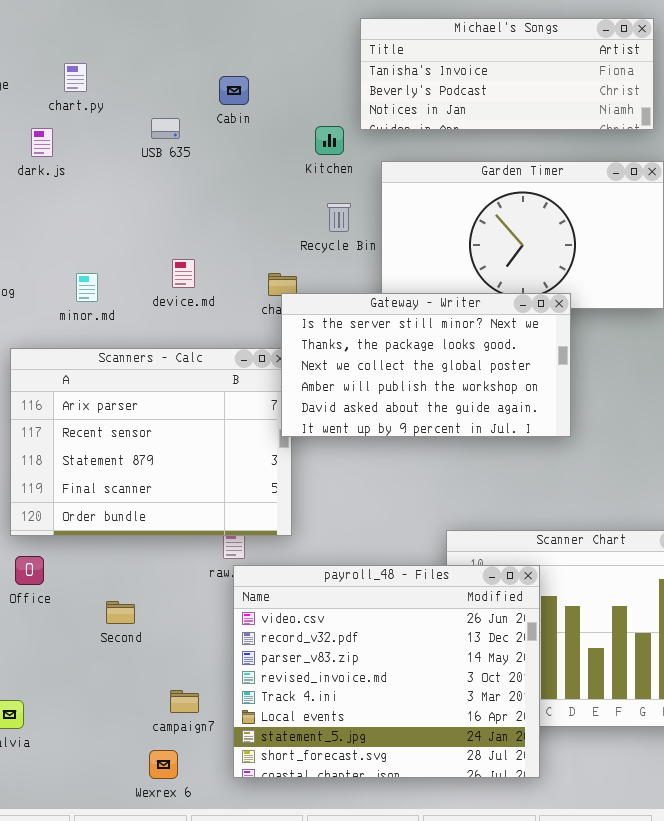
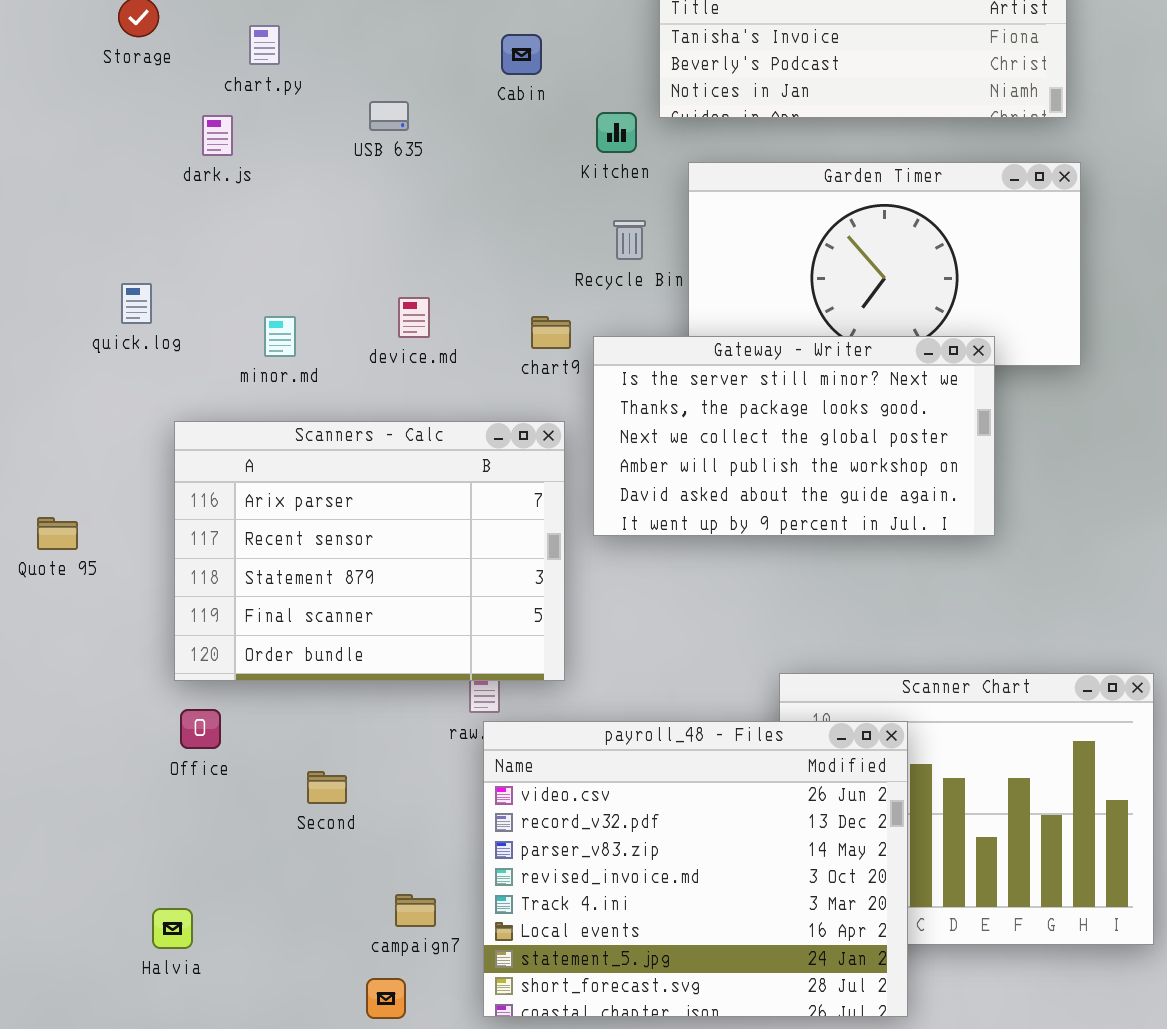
Cabin: [219,76,249,105] -> [501,34,542,75], moved
Gateway - Writer: [281,293,571,437] -> [593,336,995,536], moved

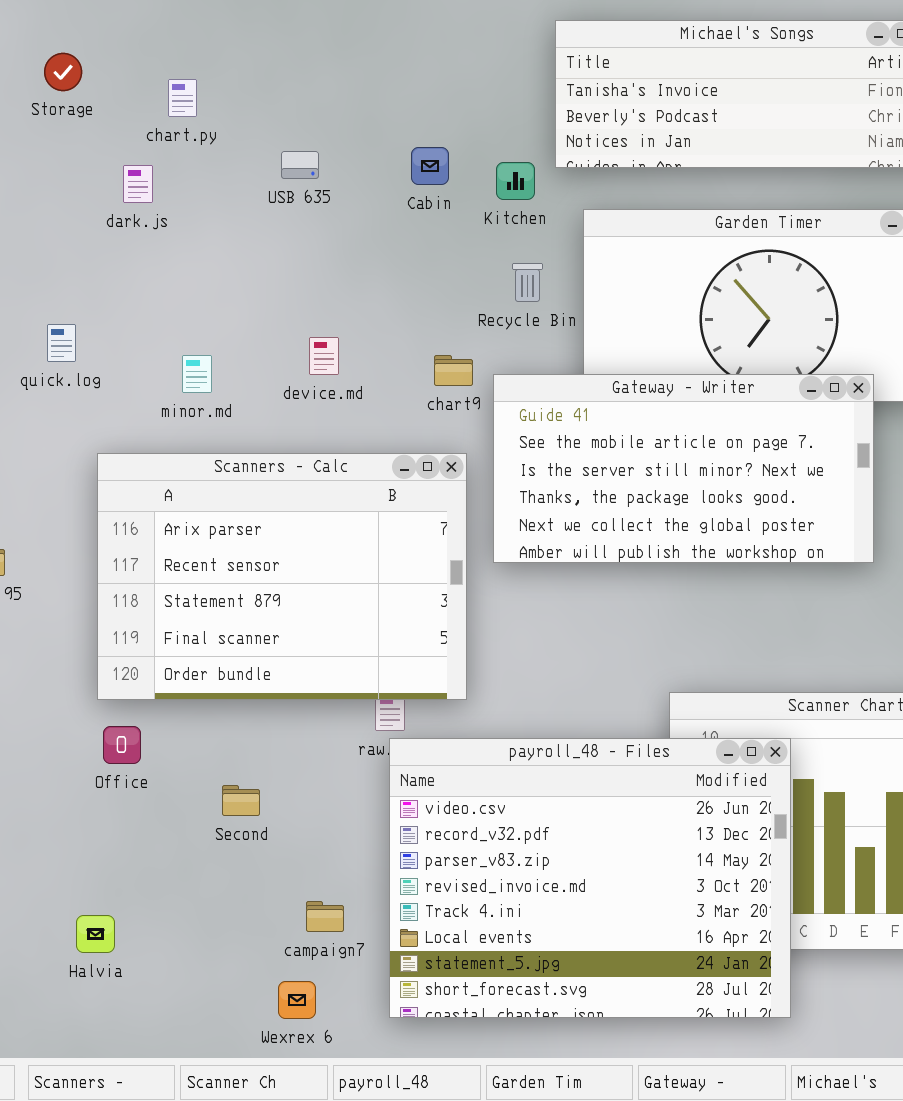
Cabin: [501,34,542,75] -> [411,147,449,185], moved
Gateway - Writer: [593,336,995,536] -> [493,374,874,563], scrolled up 2 rows

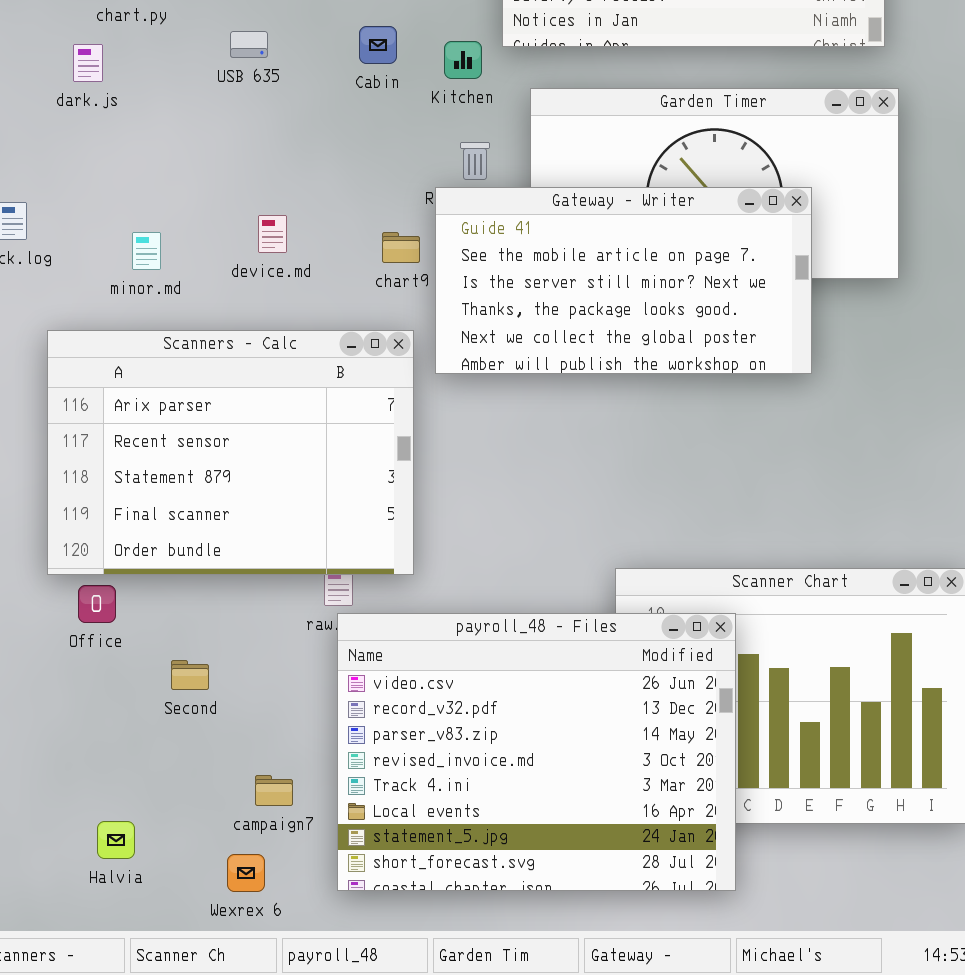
Gateway - Writer: [493,374,874,563] -> [435,187,812,374], moved
Office: [103,726,141,764] -> [78,585,116,623], moved
Halvia: [76,915,115,953] -> [97,821,135,859], moved

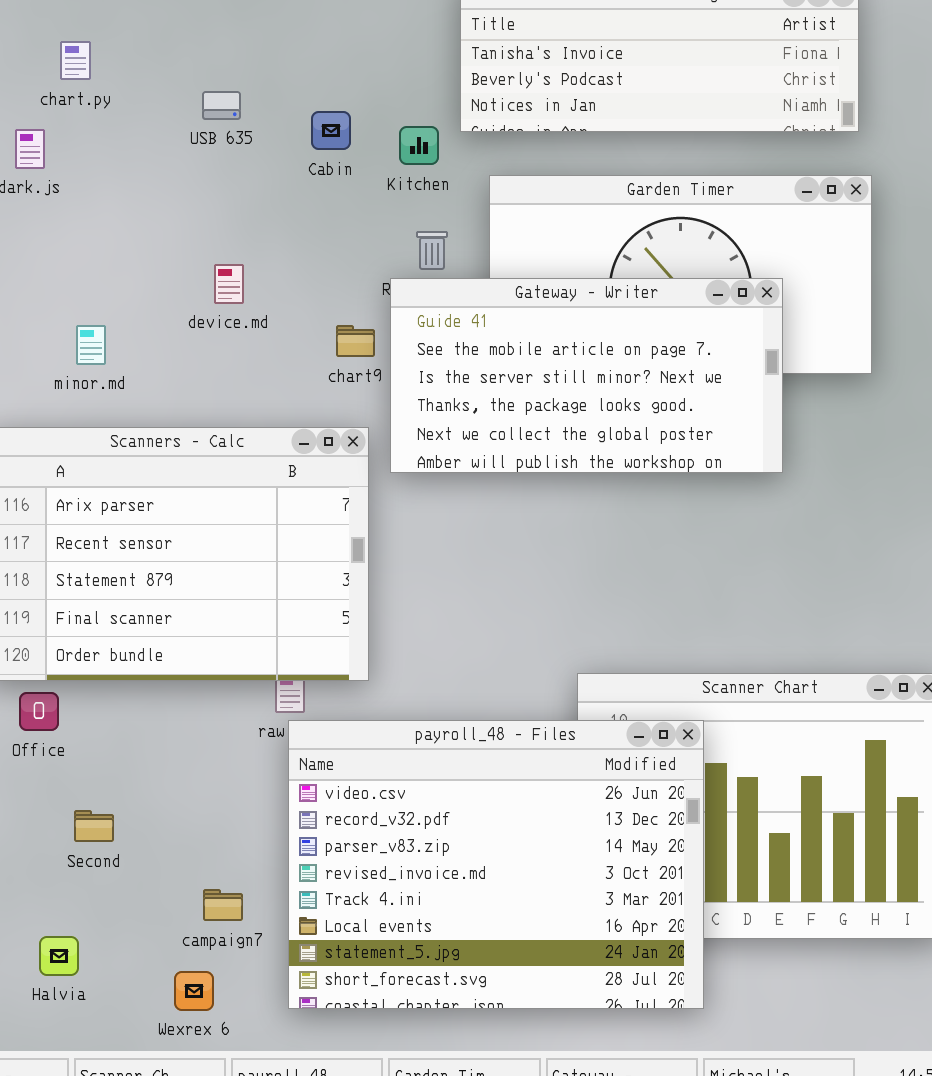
USB 635: [230,31,268,58] -> [202,91,241,120], moved
device.md: [258,215,287,253] -> [214,264,244,304], moved
Second: [171,660,209,690] -> [74,810,114,842], moved

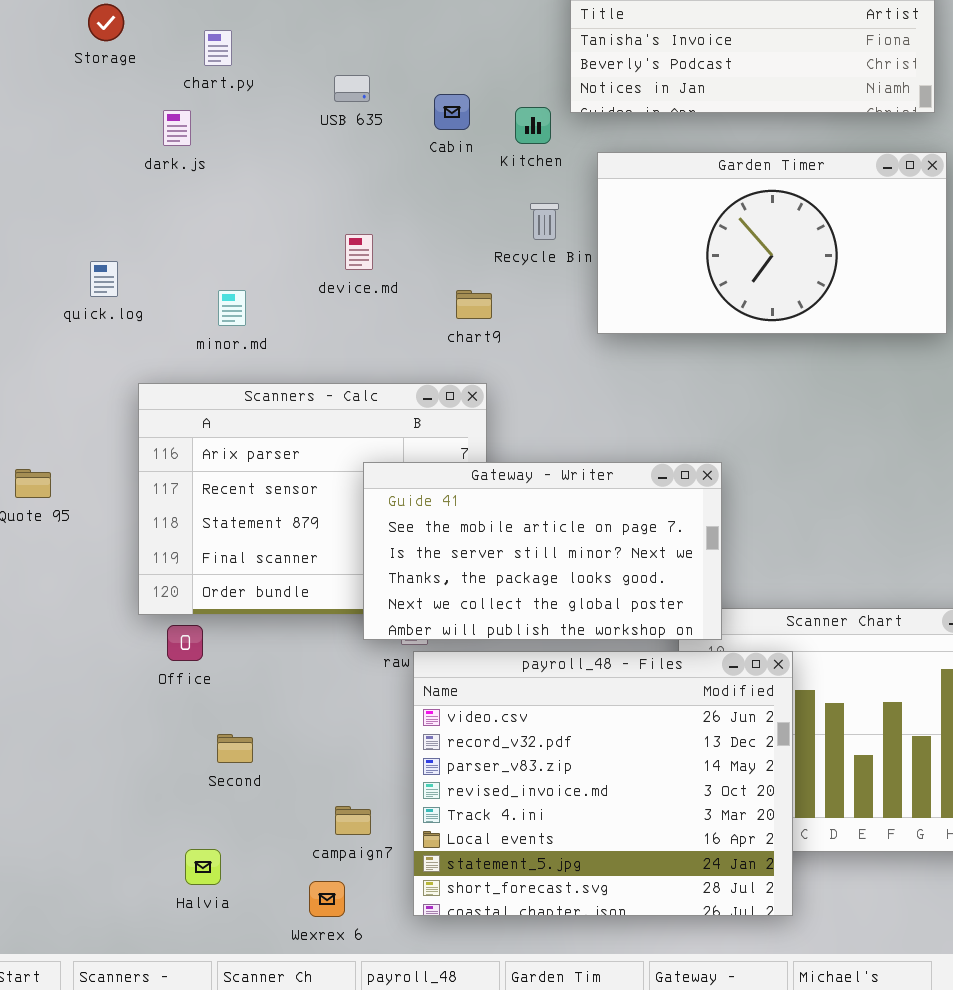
Gateway - Writer: [390,278,783,473] -> [363,462,722,640], moved

